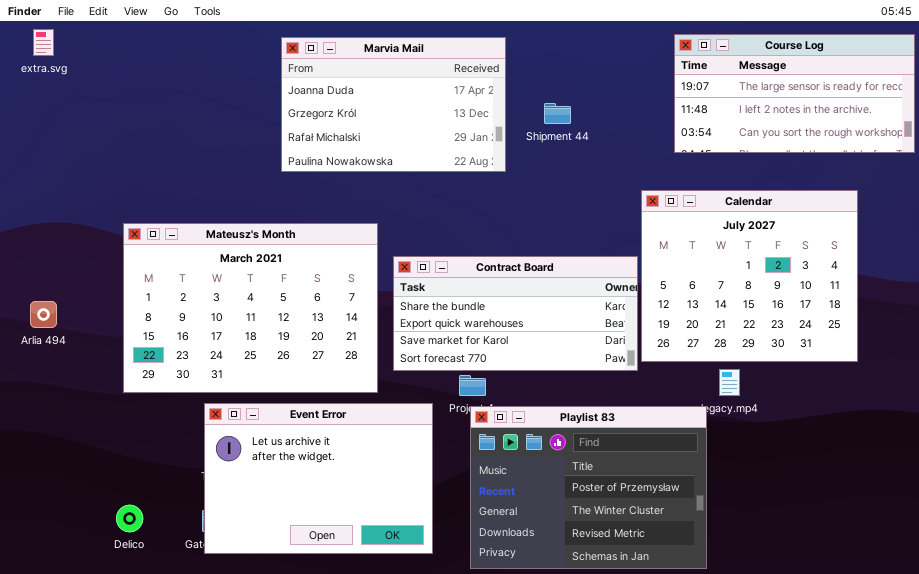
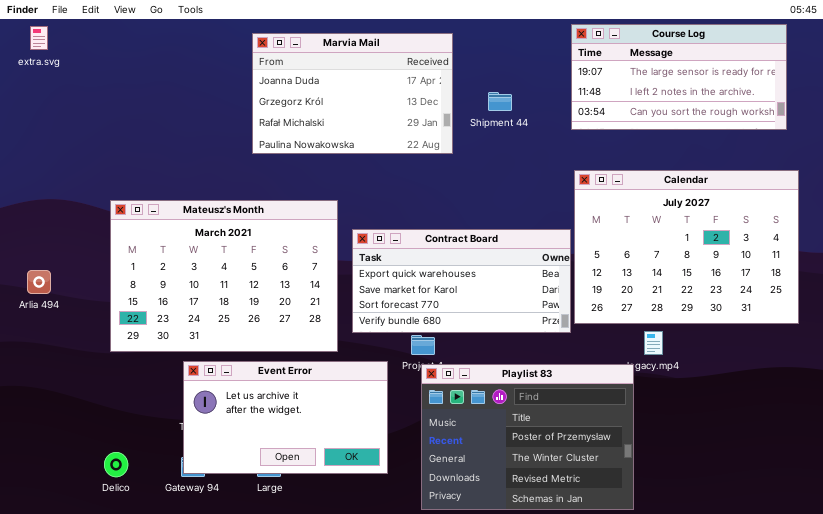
Course Log: [674,34,915,153] -> [571,24,787,130], moved
Calendar: [641,190,858,362] -> [574,170,799,324], resized
Contract Board: [393,256,638,371] -> [352,229,571,333], scrolled down 1 row
Event Error: [204,403,433,554] -> [183,361,388,474], resized

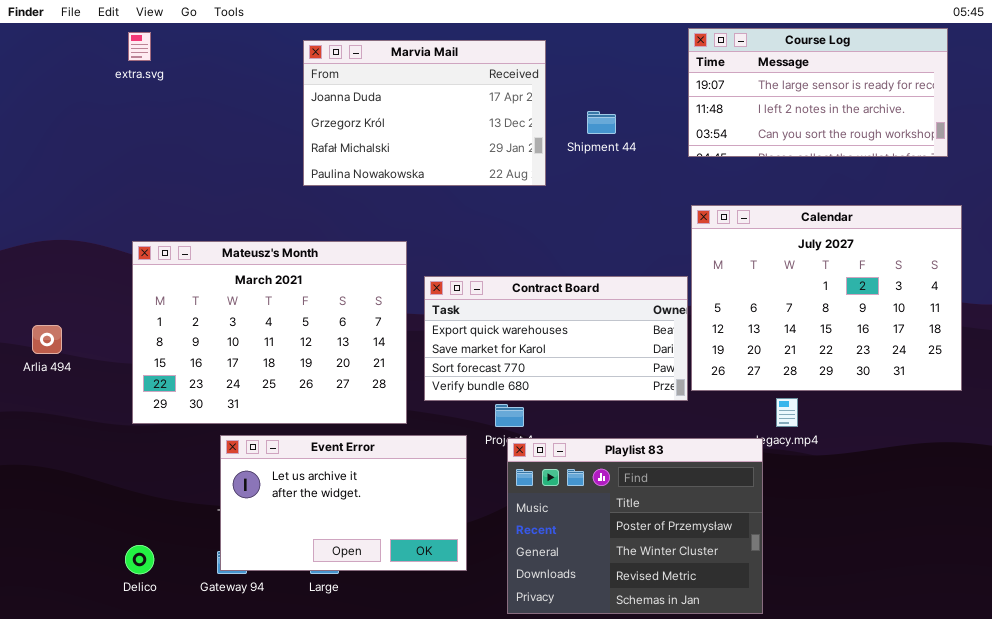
extra.svg: [30,26,48,50] -> [128,32,151,61], moved

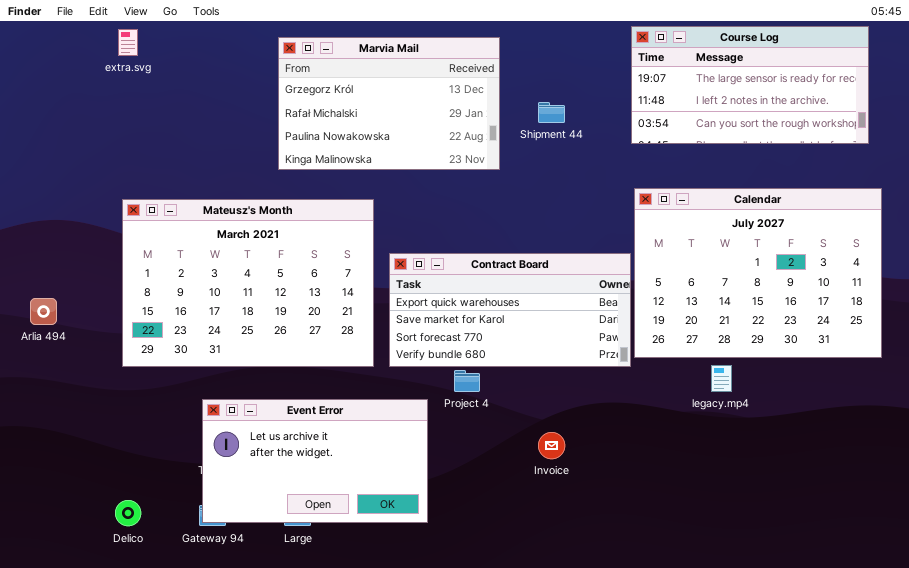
Marvia Mail: [303,40,546,186] -> [278,37,500,170], scrolled down 1 row
Mateusz's Month: [132,241,407,424] -> [122,199,374,367], moved
Playlist 83: [507,438,763,614] -> none, closed

